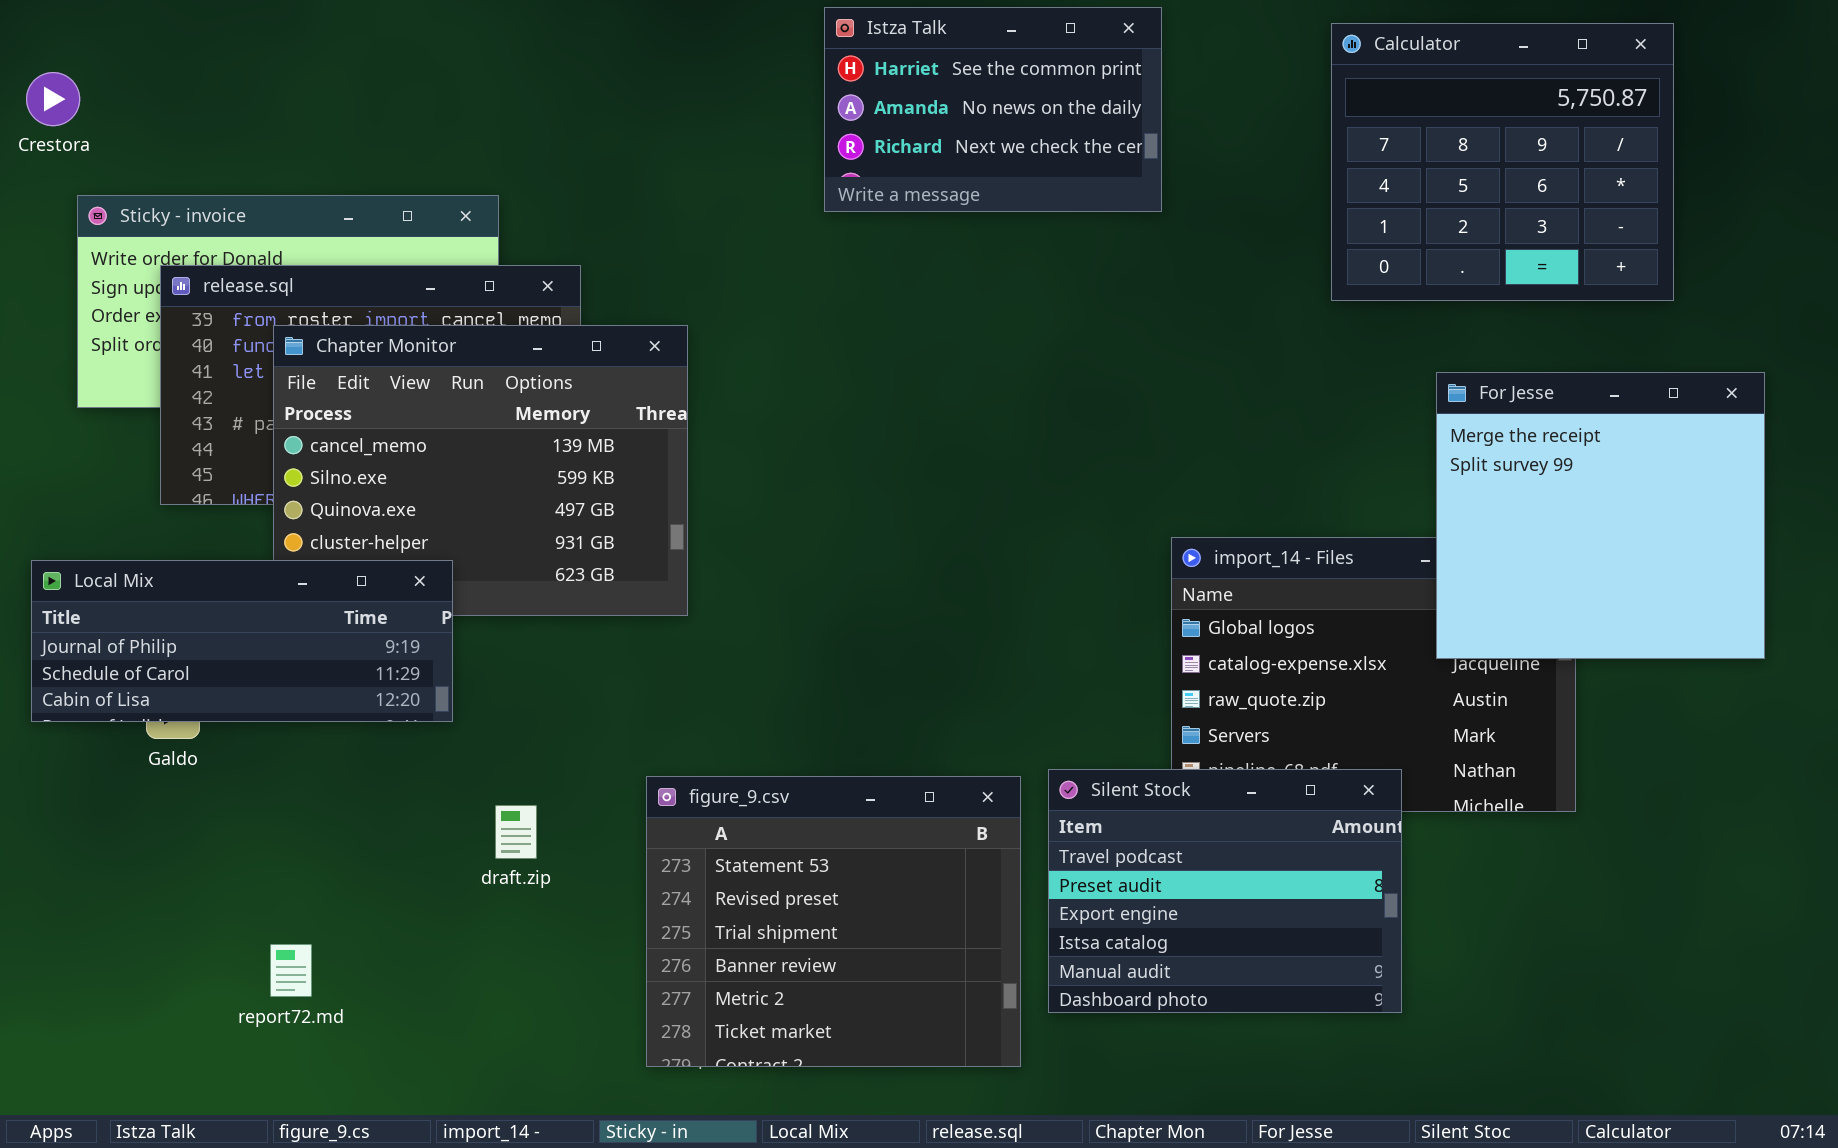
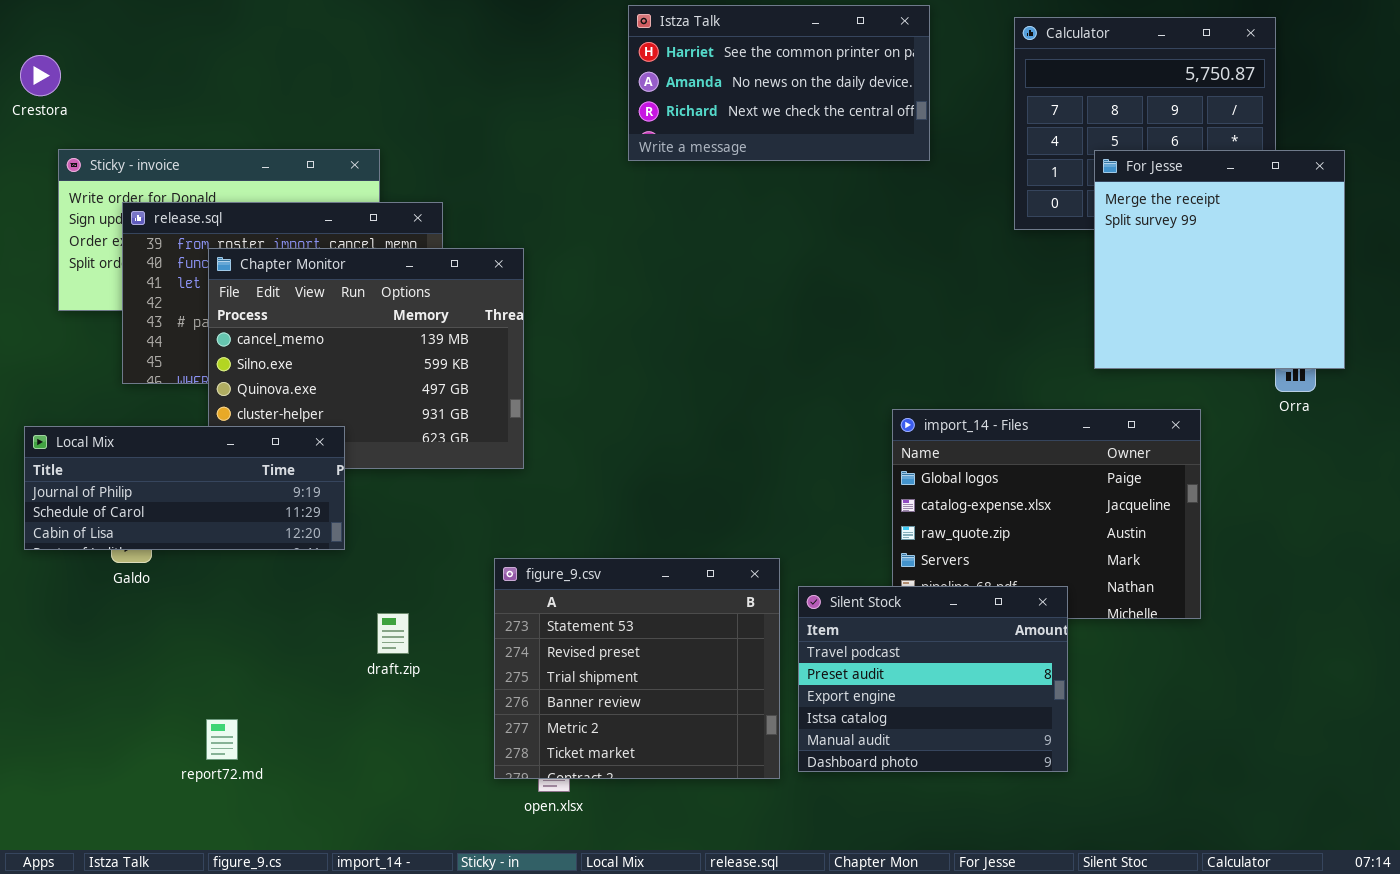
Istza Talk: [824,7,1162,212] -> [628,5,930,161], resized
For Jesse: [1436,372,1765,659] -> [1094,150,1345,369], moved
figure_9.csv: [646,776,1021,1067] -> [494,558,780,779], moved

